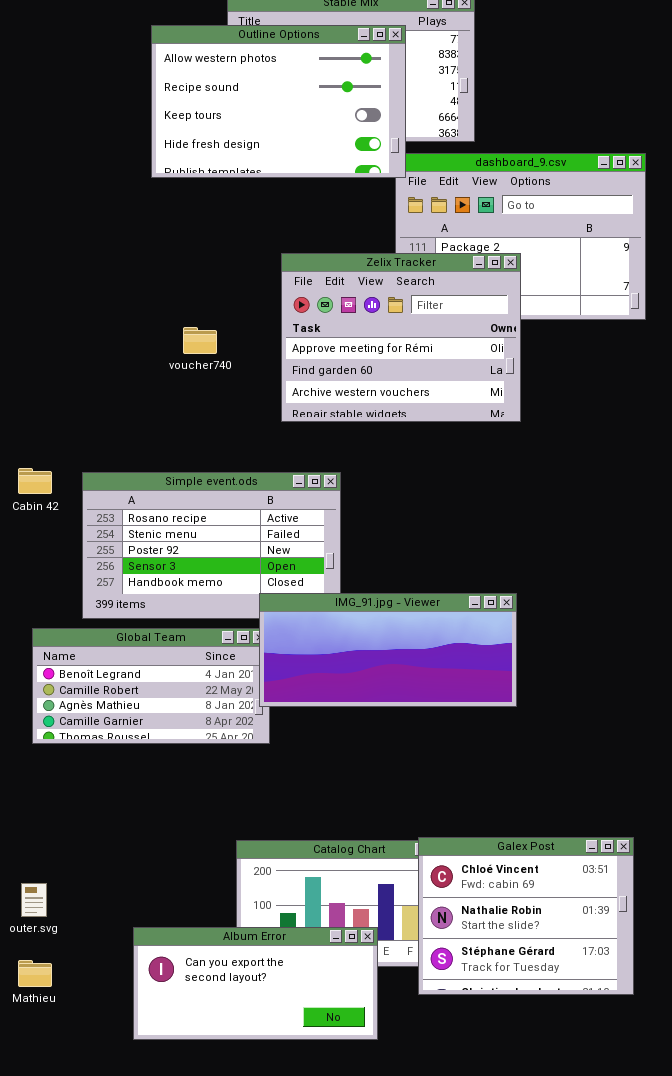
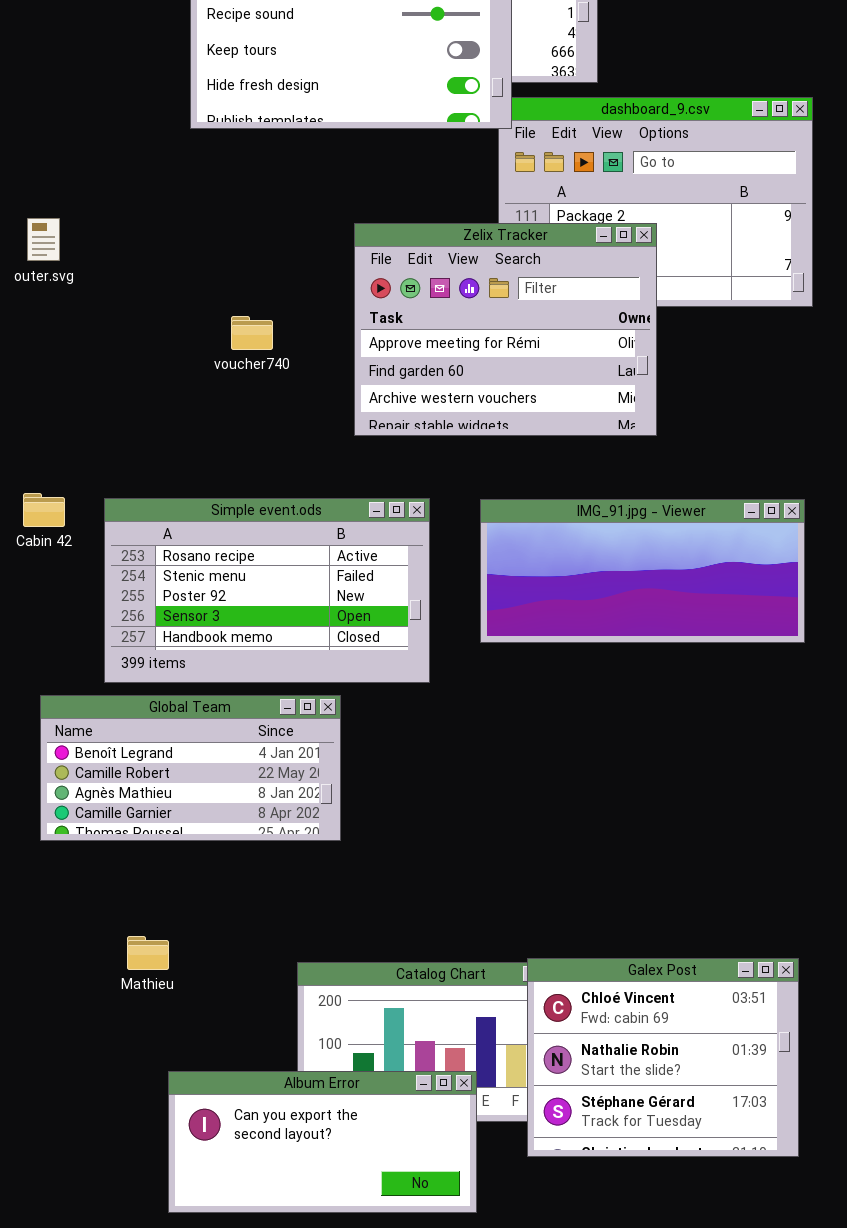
IMG_91.jpg - Viewer: [259,593,517,707] -> [480,499,805,643], moved
outer.svg: [21,883,47,917] -> [27,218,60,261], moved
Mathieu: [18,960,52,987] -> [127,936,169,970], moved

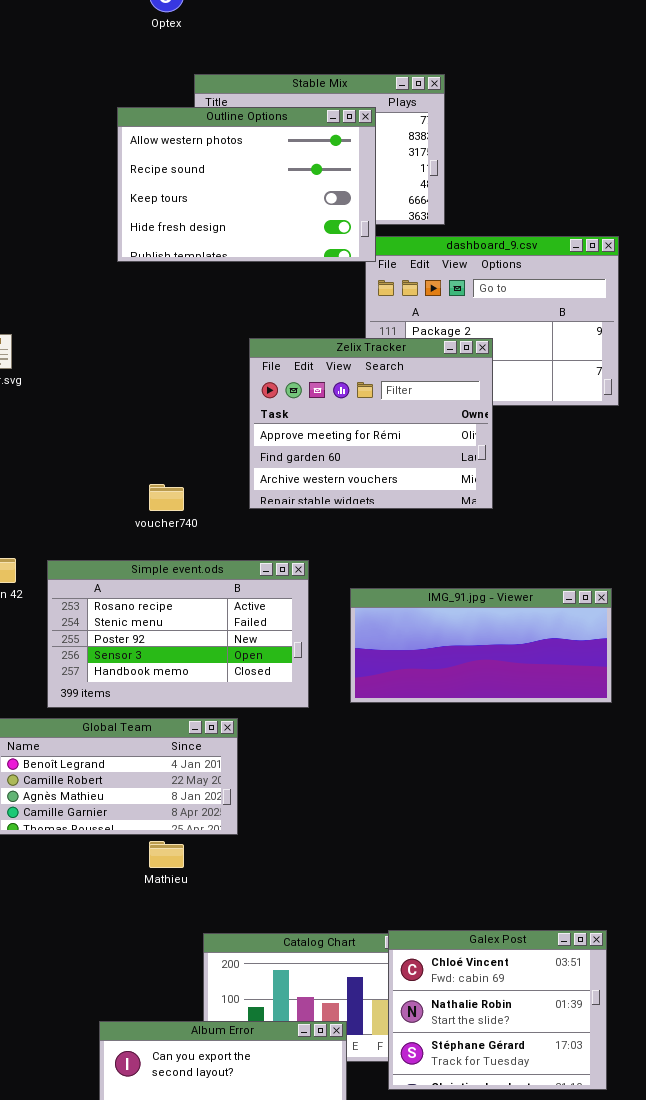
voucher740: [231,316,273,350] -> [149,484,184,511], moved
IMG_91.jpg - Viewer: [480,499,805,643] -> [350,588,612,703], moved
Mathieu: [127,936,169,970] -> [149,841,184,868], moved

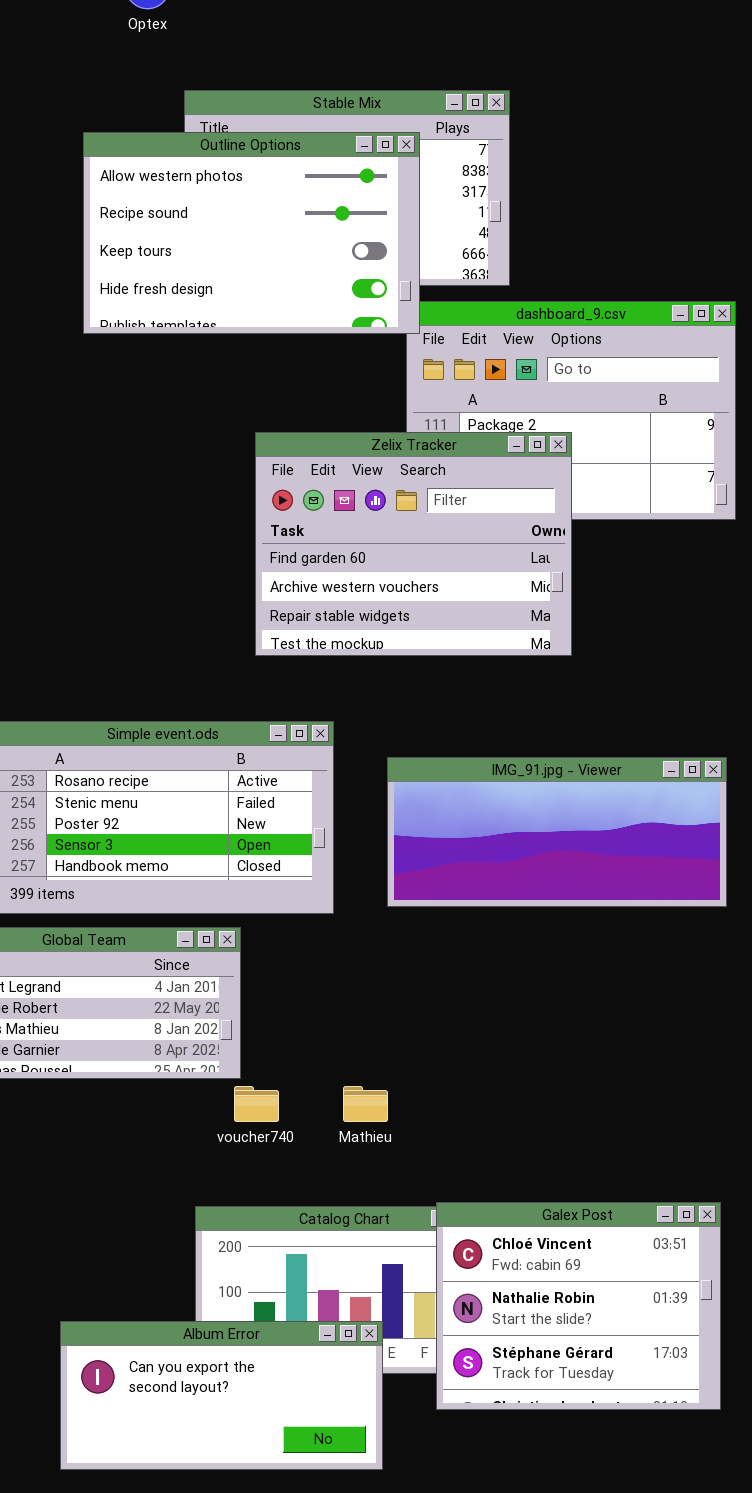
Zelix Tracker: [249,338,493,509] -> [255,432,572,656], scrolled down 1 row
voucher740: [149,484,184,511] -> [234,1086,279,1122], moved
Mathieu: [149,841,184,868] -> [343,1086,388,1122], moved

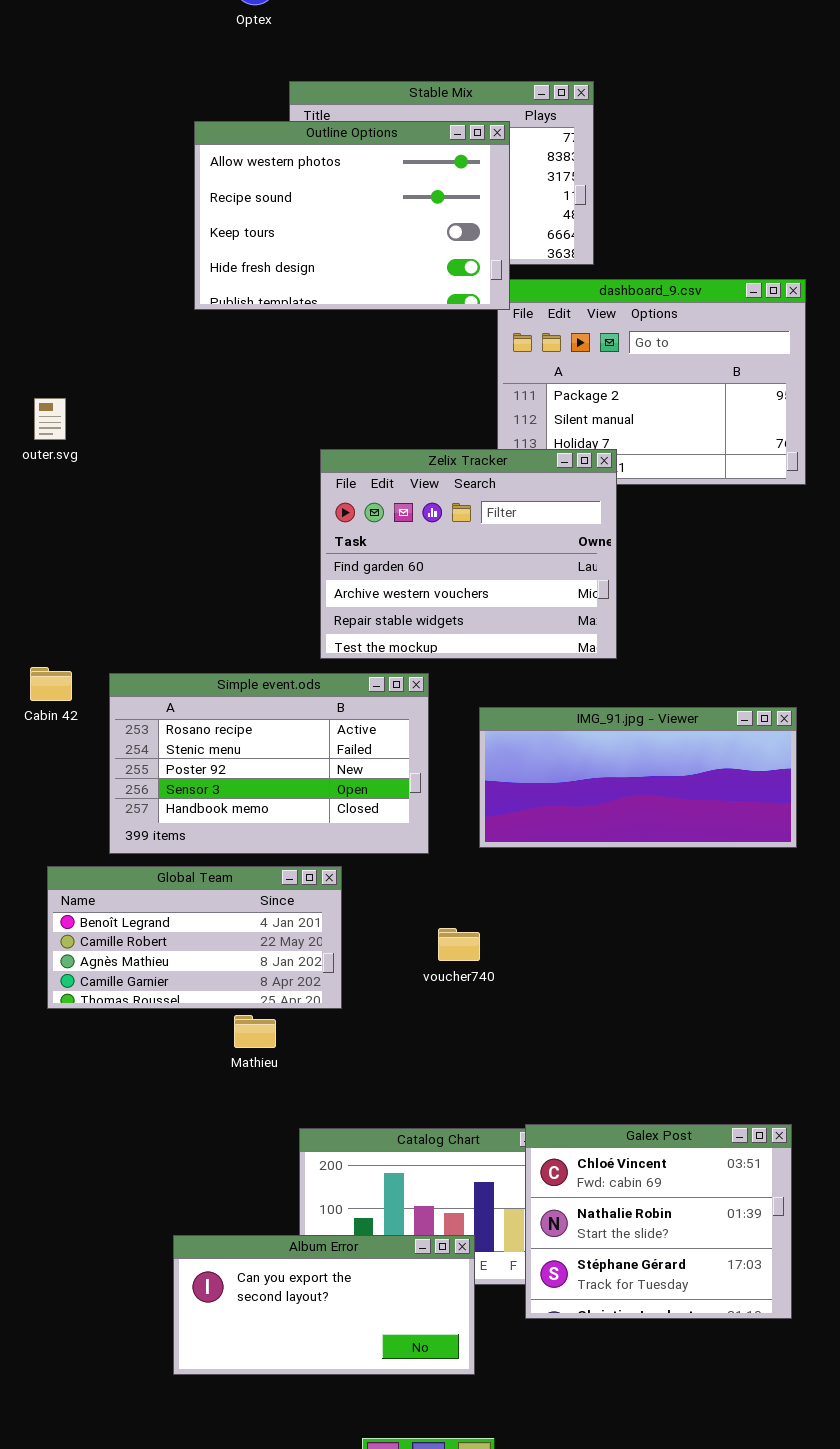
Zelix Tracker: [255,432,572,656] -> [320,449,617,659], moved
voucher740: [234,1086,279,1122] -> [438,928,480,961], moved
Mathieu: [343,1086,388,1122] -> [234,1015,276,1048], moved

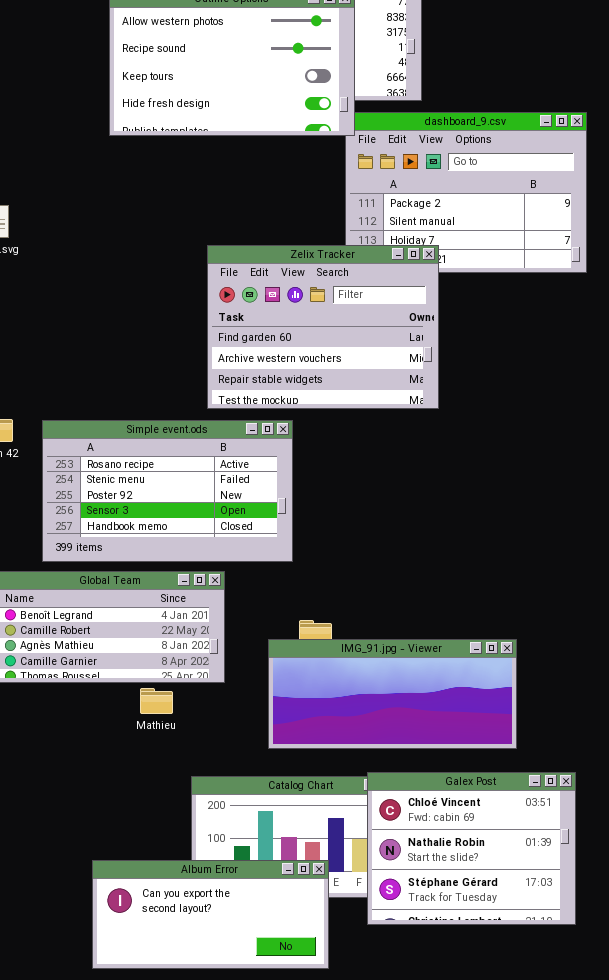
IMG_91.jpg - Viewer: [479,707,797,848] -> [268,639,517,749], moved

